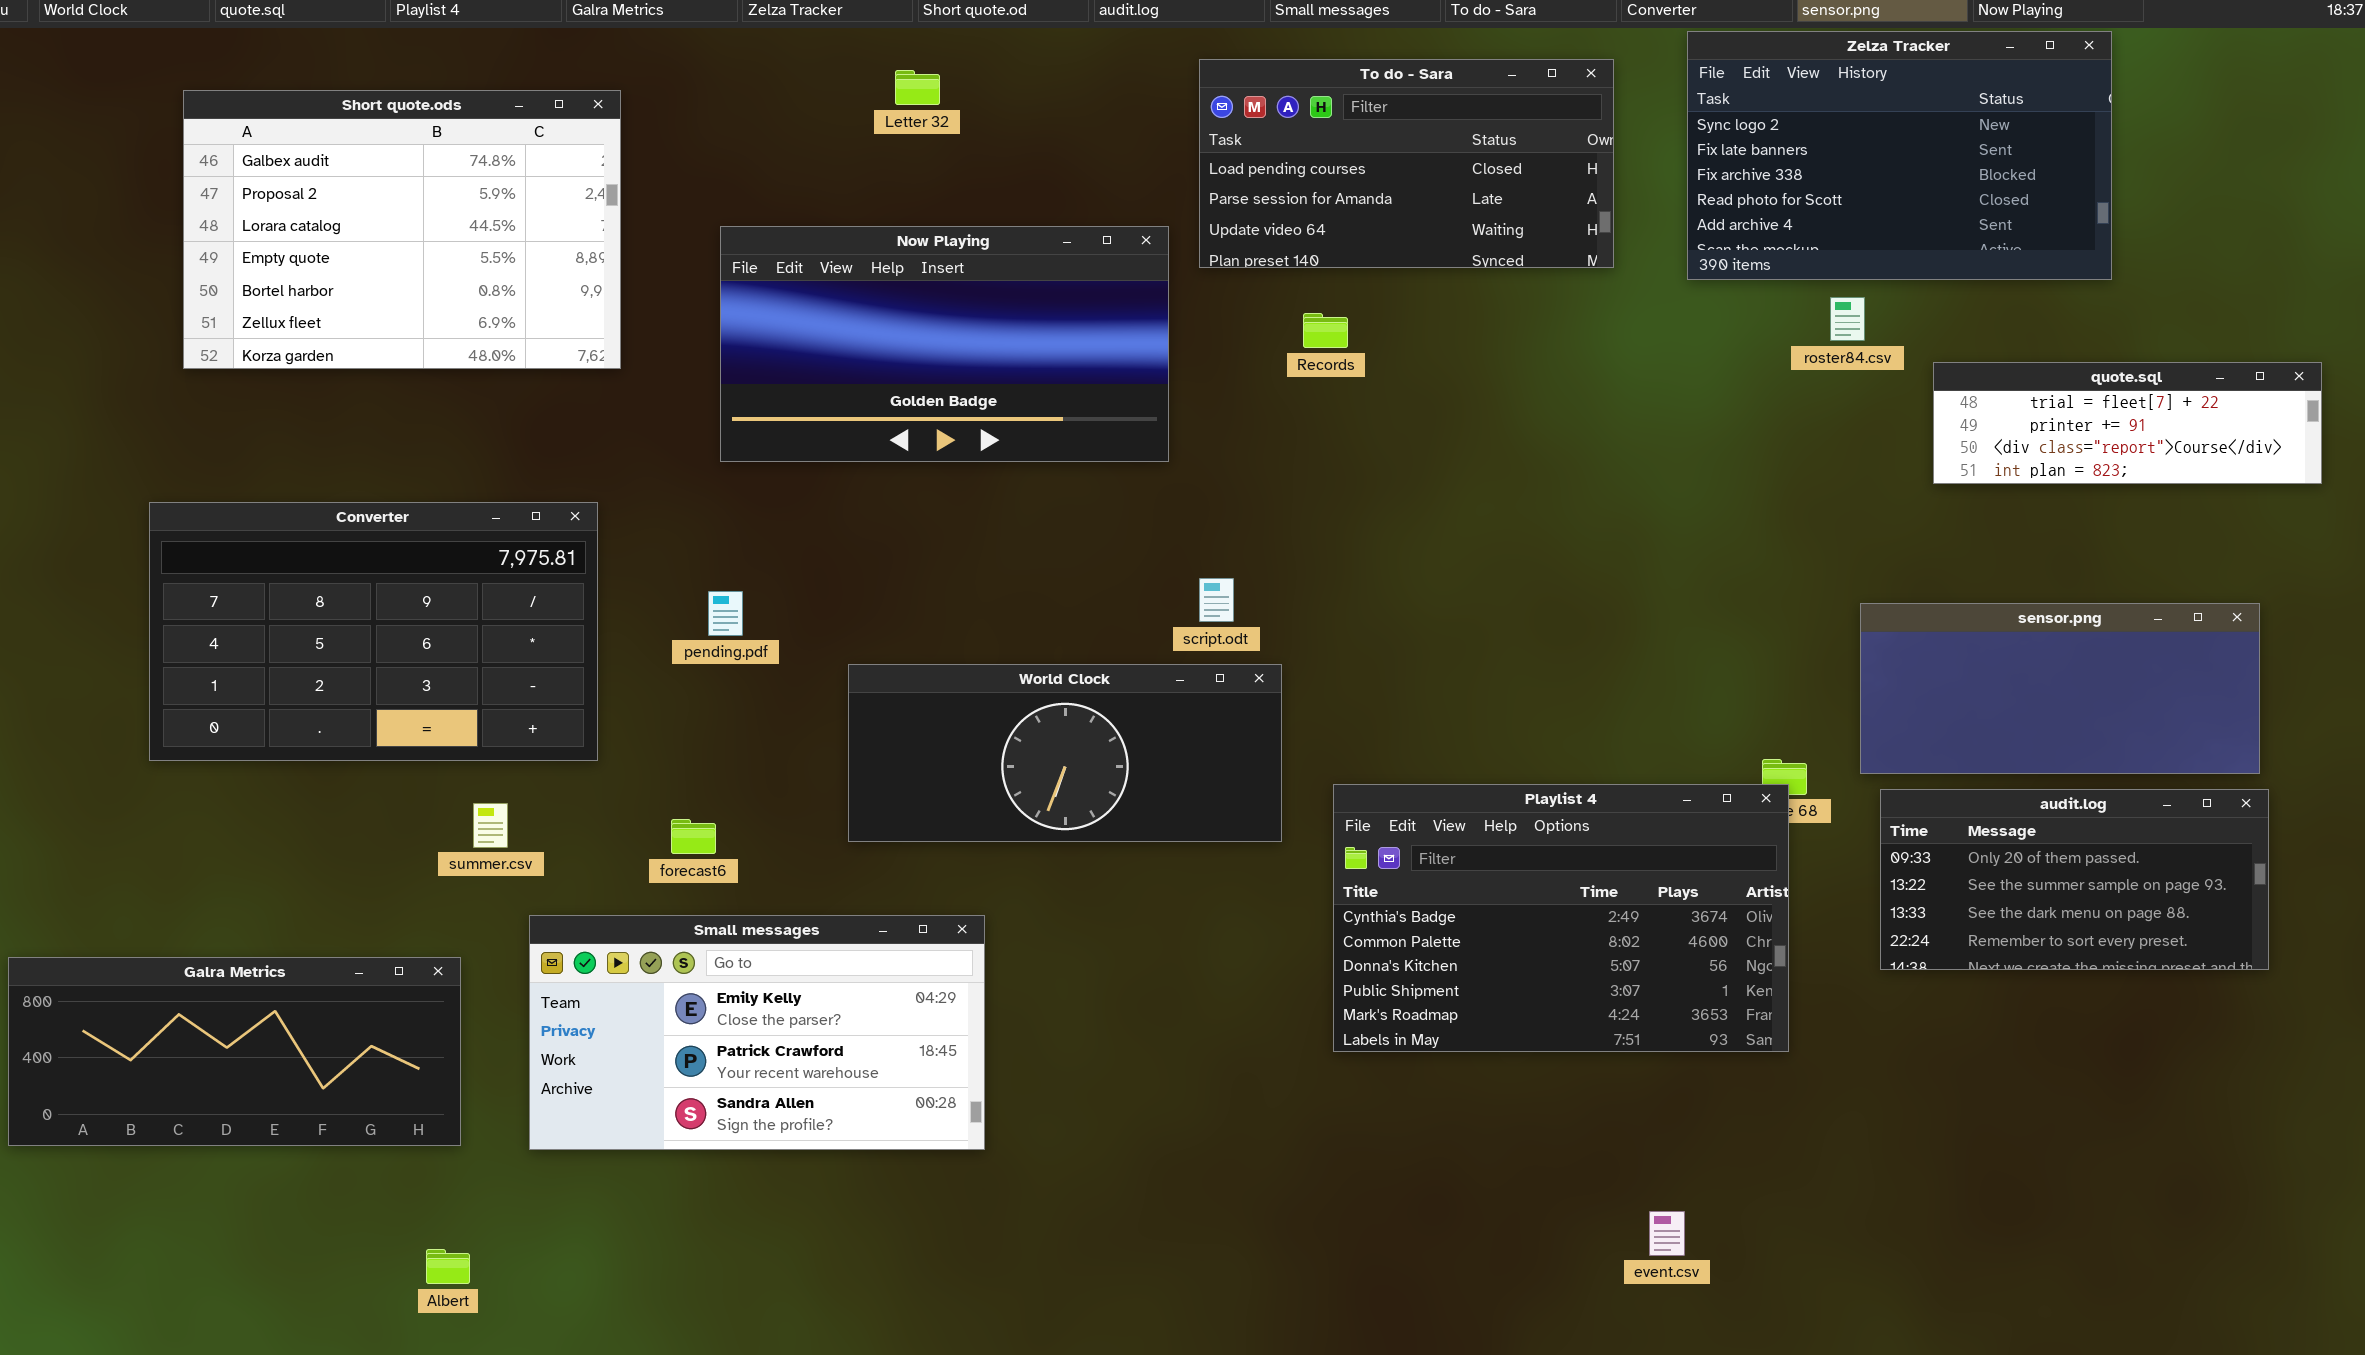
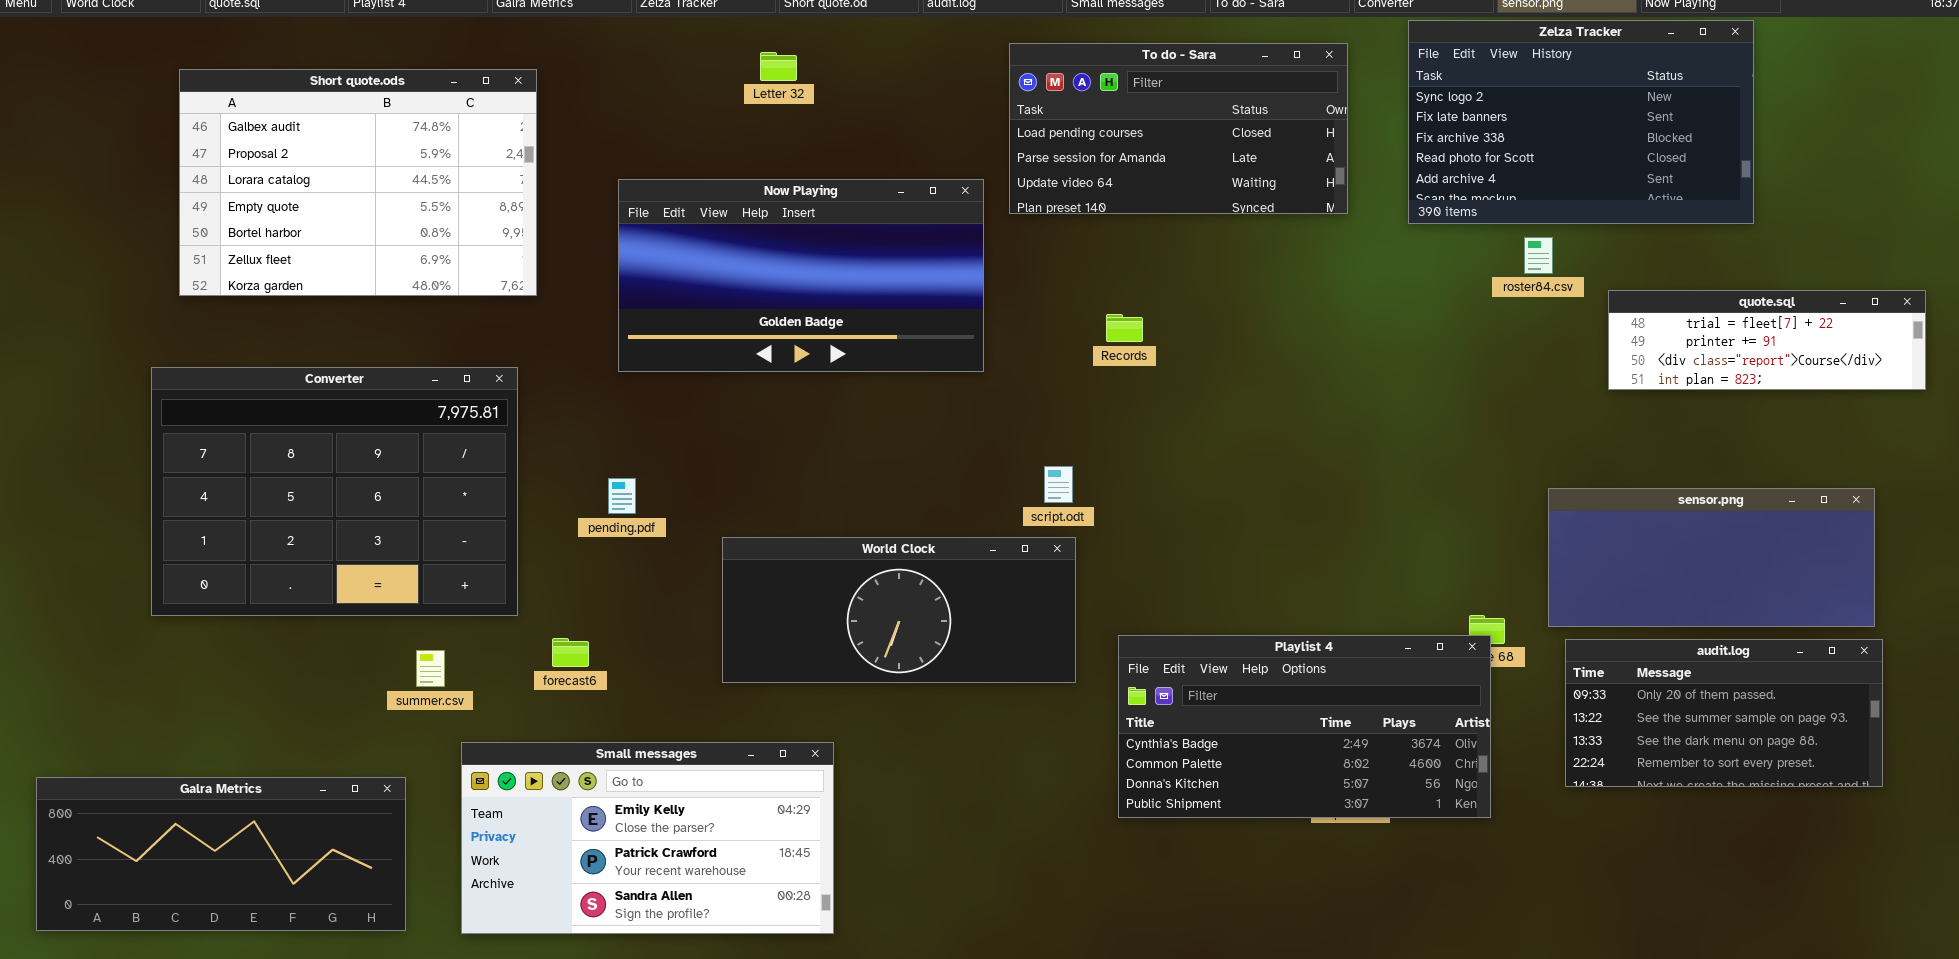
Records: [1303,313,1348,348] -> [1106,314,1143,342], moved
Converter: [149,502,598,761] -> [151,367,518,616], resized
script.odt: [1199,578,1234,622] -> [1044,466,1073,503], moved
Playlist 4: [1333,784,1789,1052] -> [1118,635,1491,818], resized
forecast6: [671,819,716,854] -> [552,638,589,667], moved

